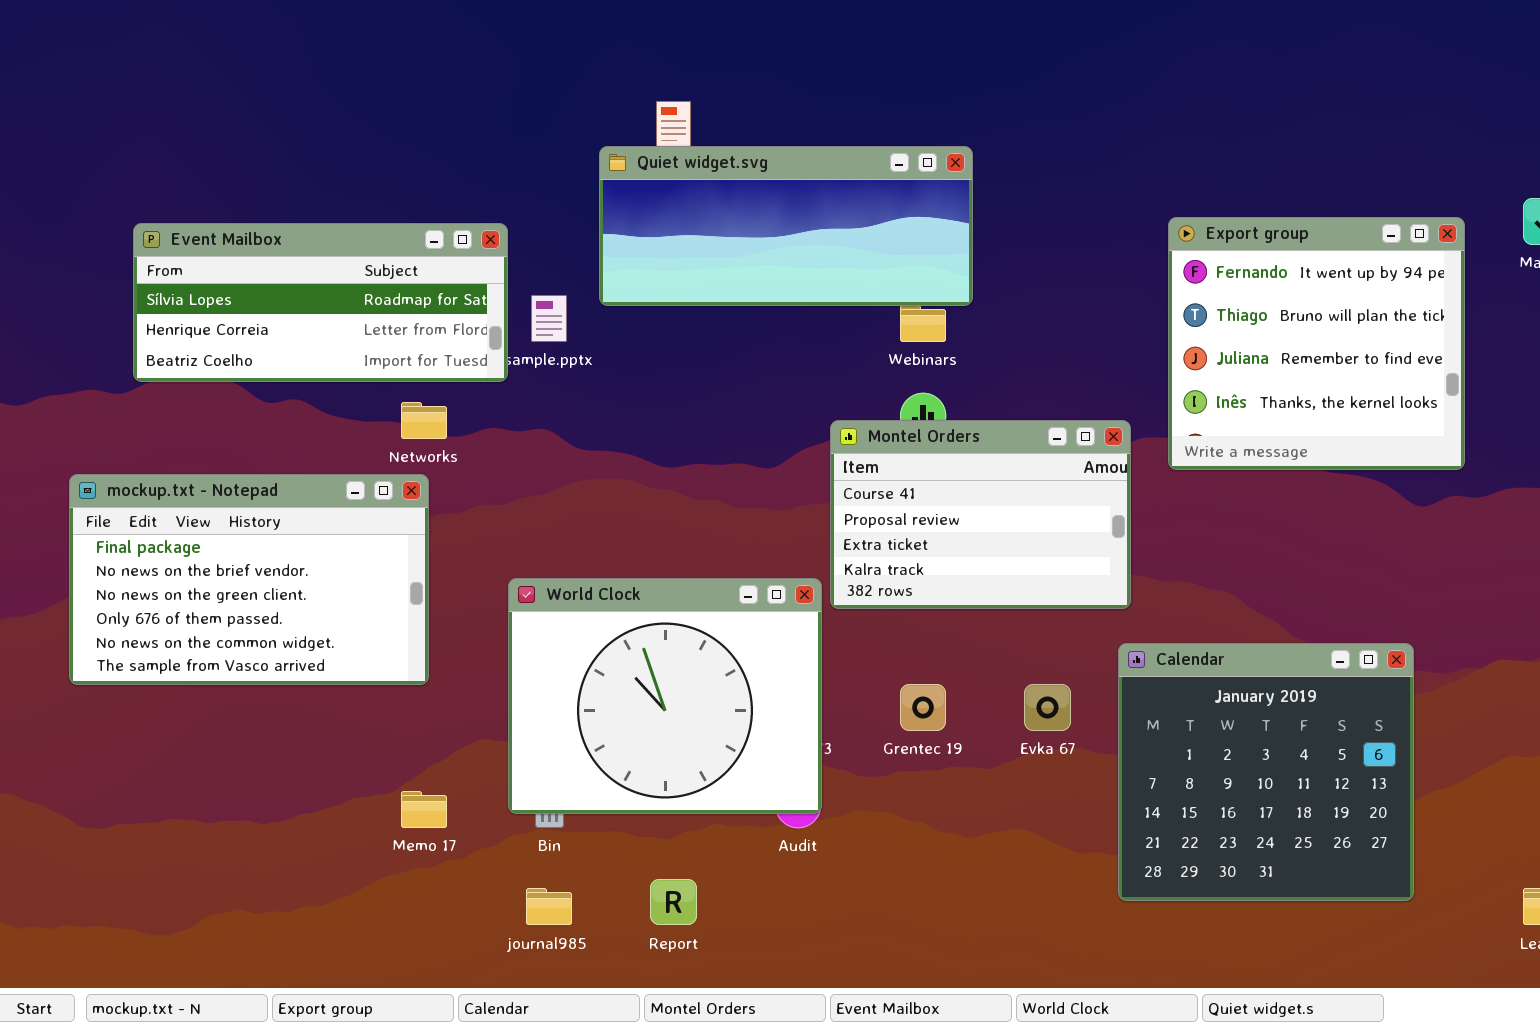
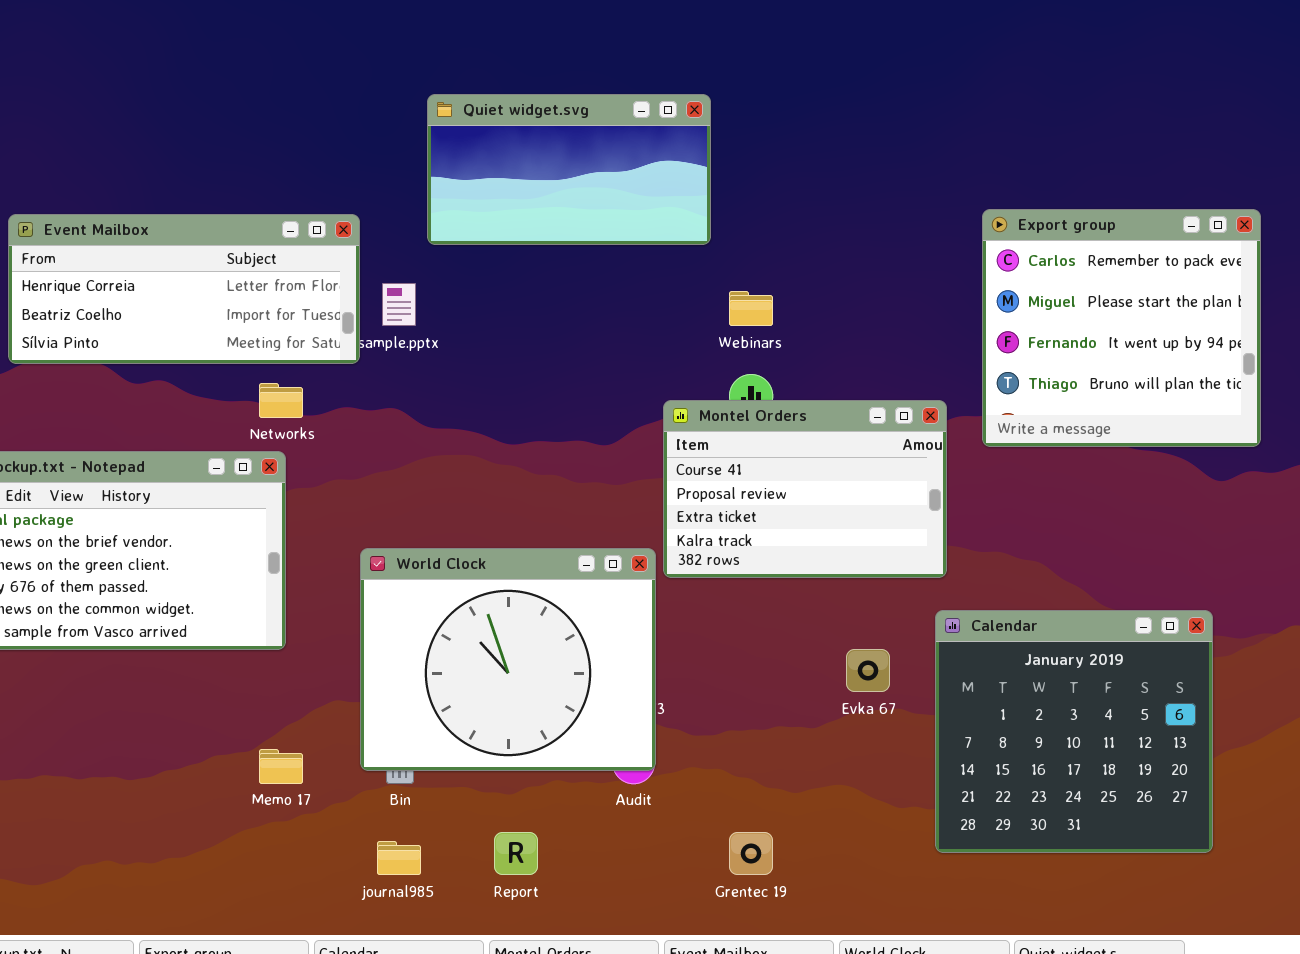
Quiet widget.svg: [599,146,973,306] -> [427,94,711,245], moved, resized
Export group: [1168,217,1465,470] -> [982,209,1261,447], scrolled up 2 rows
Event Mailbox: [133,223,508,382] -> [8,214,360,364], scrolled down 1 row
Grentec 19: [900,684,946,731] -> [729,832,773,875], moved

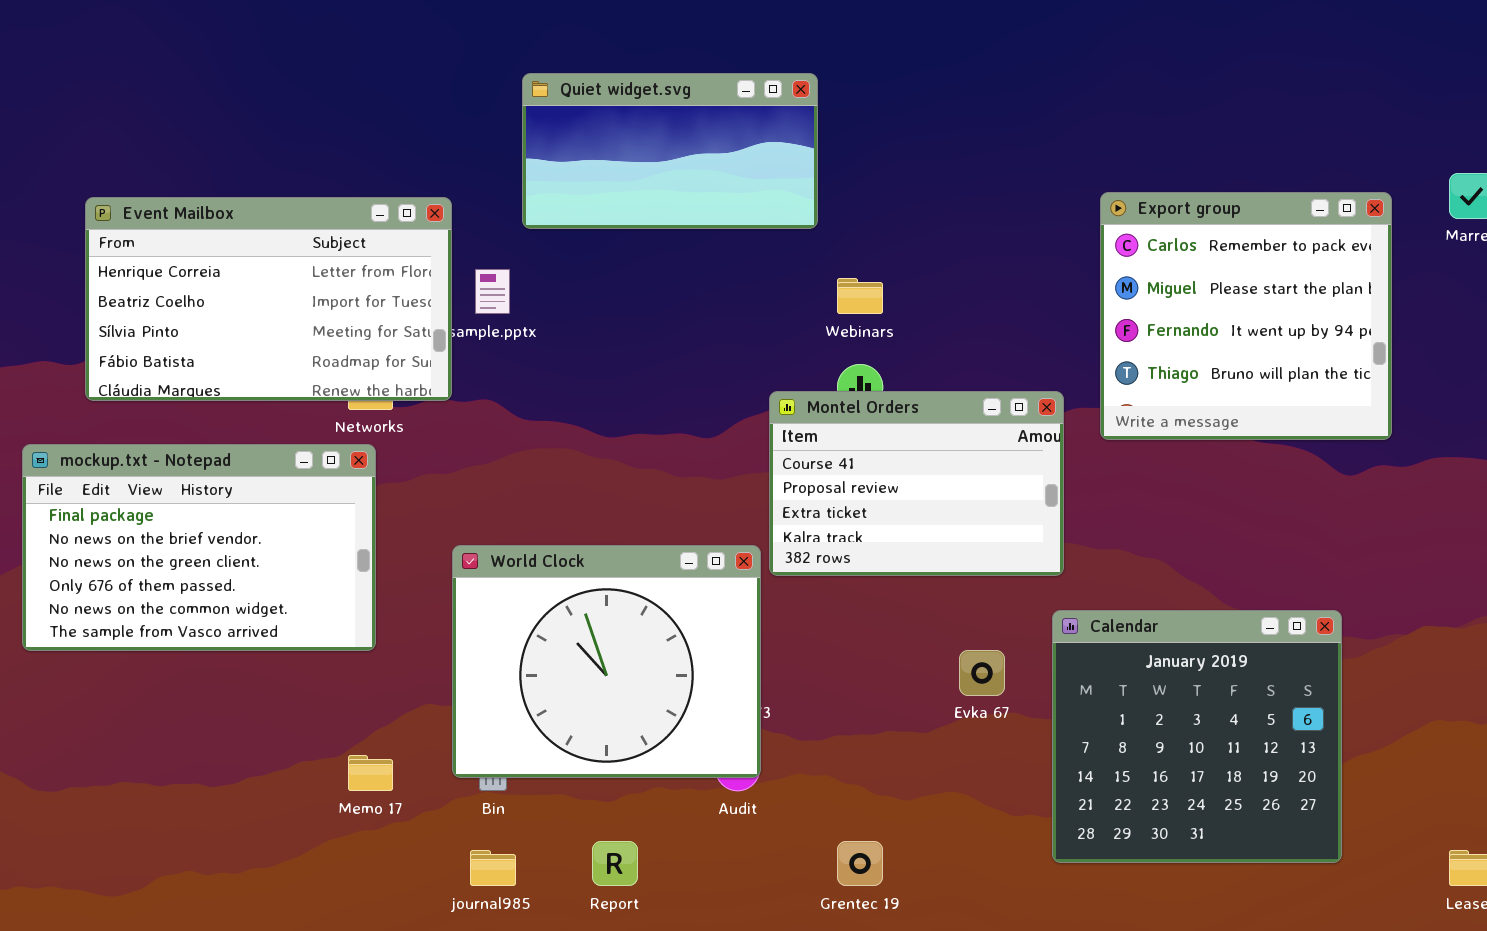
Event Mailbox: [8,214,360,364] -> [85,197,452,401], resized

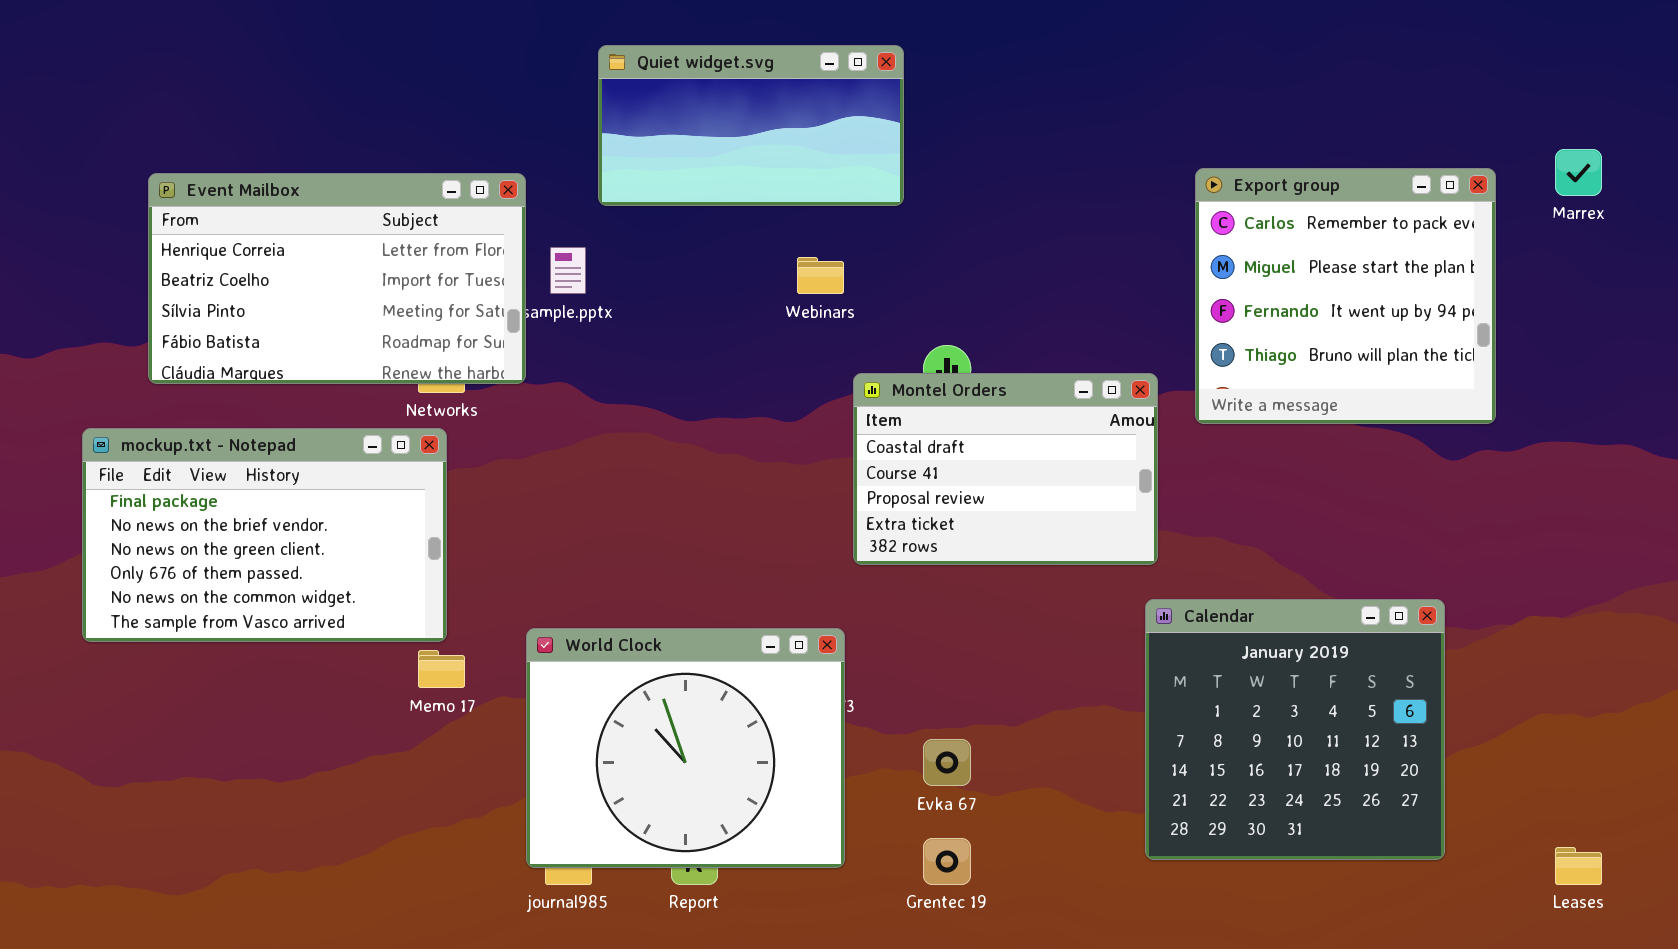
Webinars: [837,278,883,314] -> [797,257,844,294], moved
Montel Orders: [769,391,1064,576] -> [853,373,1158,565], scrolled up 1 row
World Clock: [452,545,761,778] -> [526,628,845,868], moved
Evka 67: [959,650,1005,696] -> [923,739,971,786], moved
Memo 17: [348,755,393,791] -> [418,650,465,688], moved

